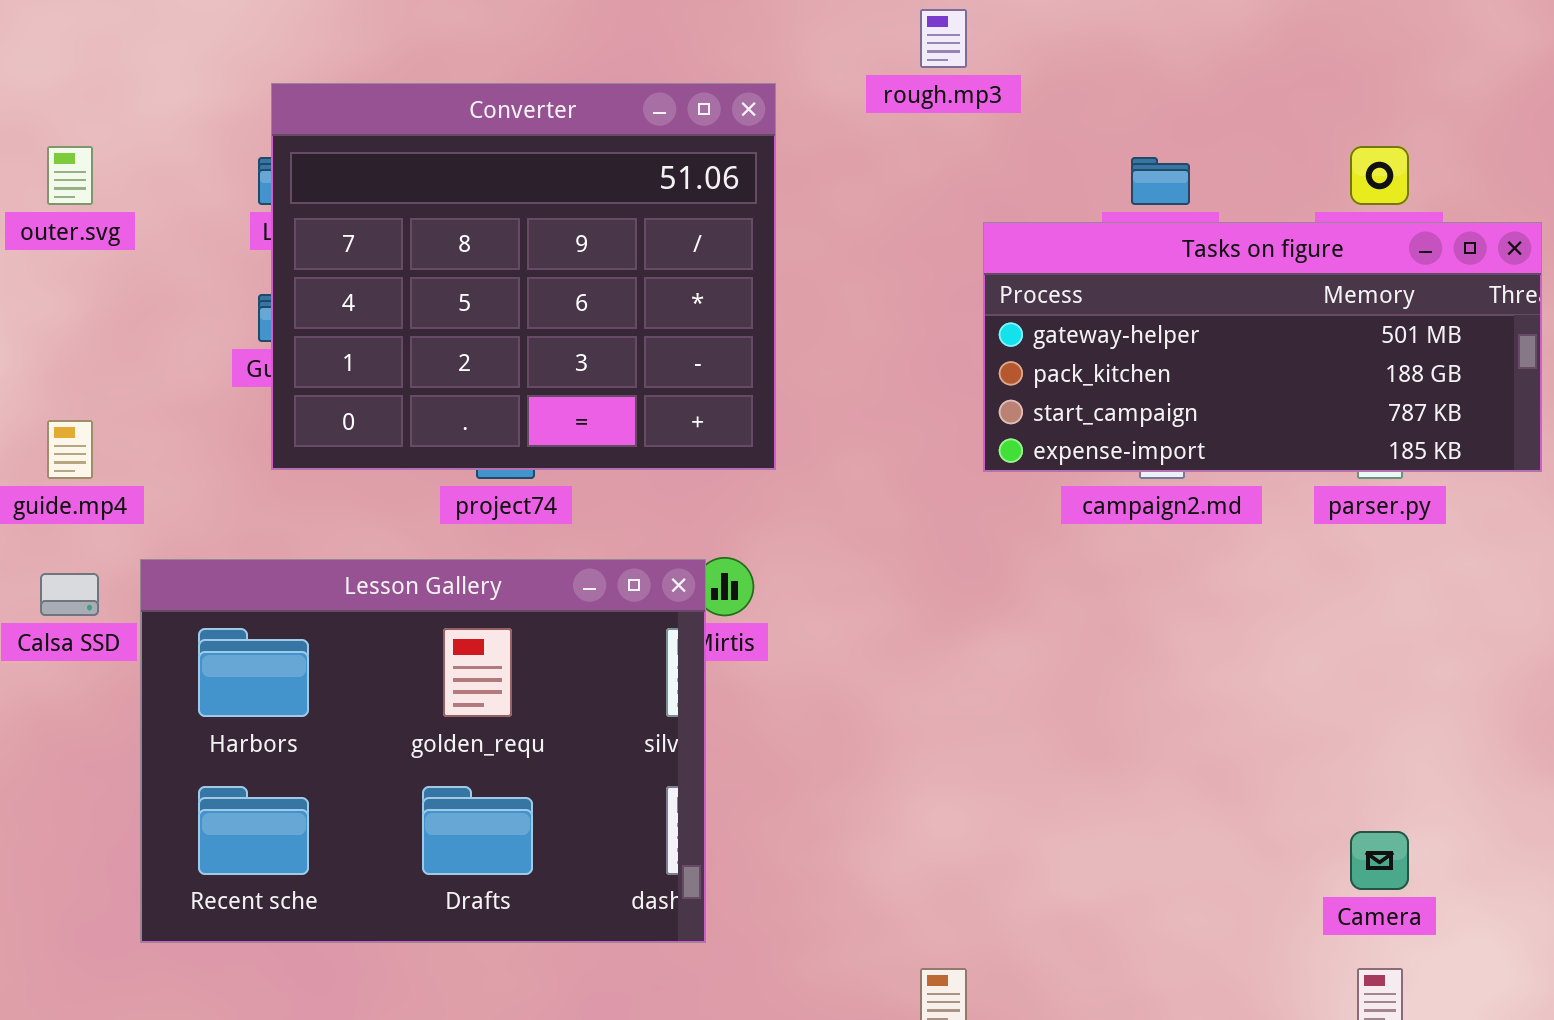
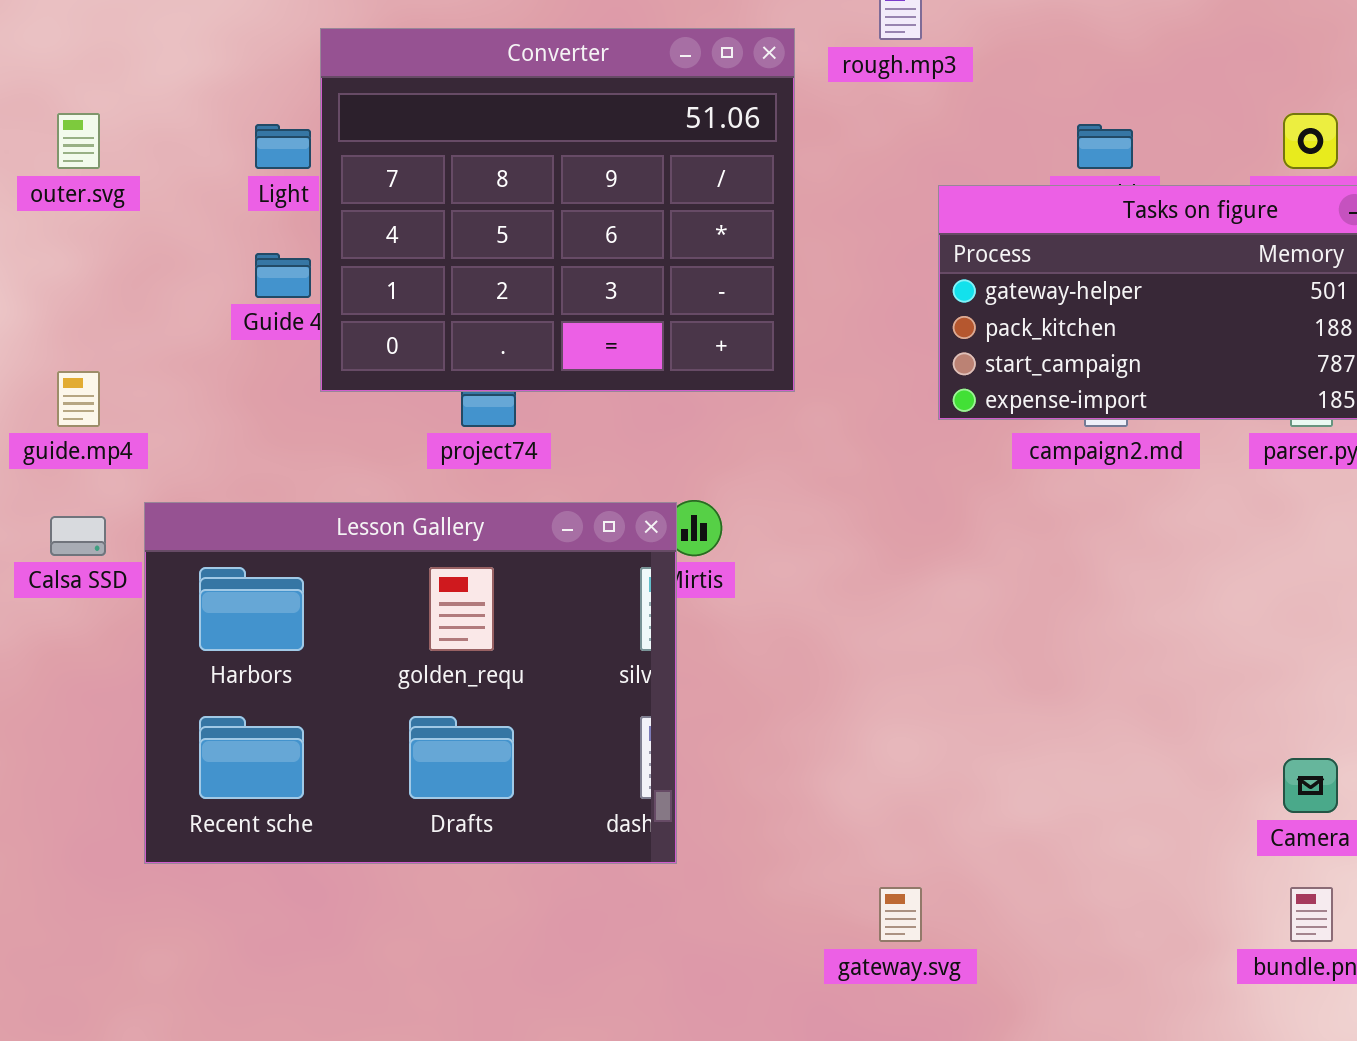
Converter: [271,83,776,470] -> [320,28,795,392], moved

